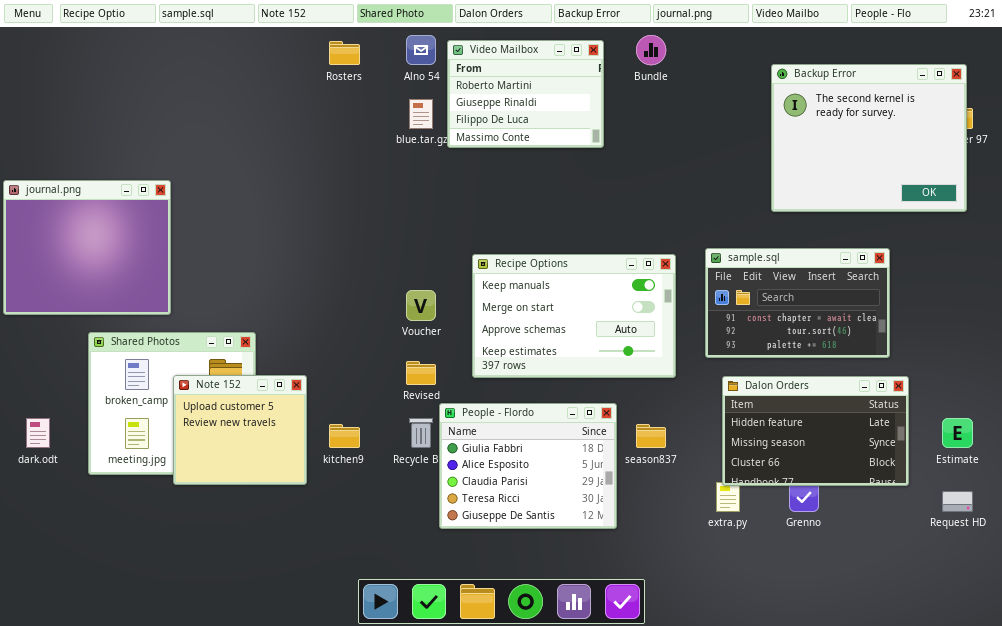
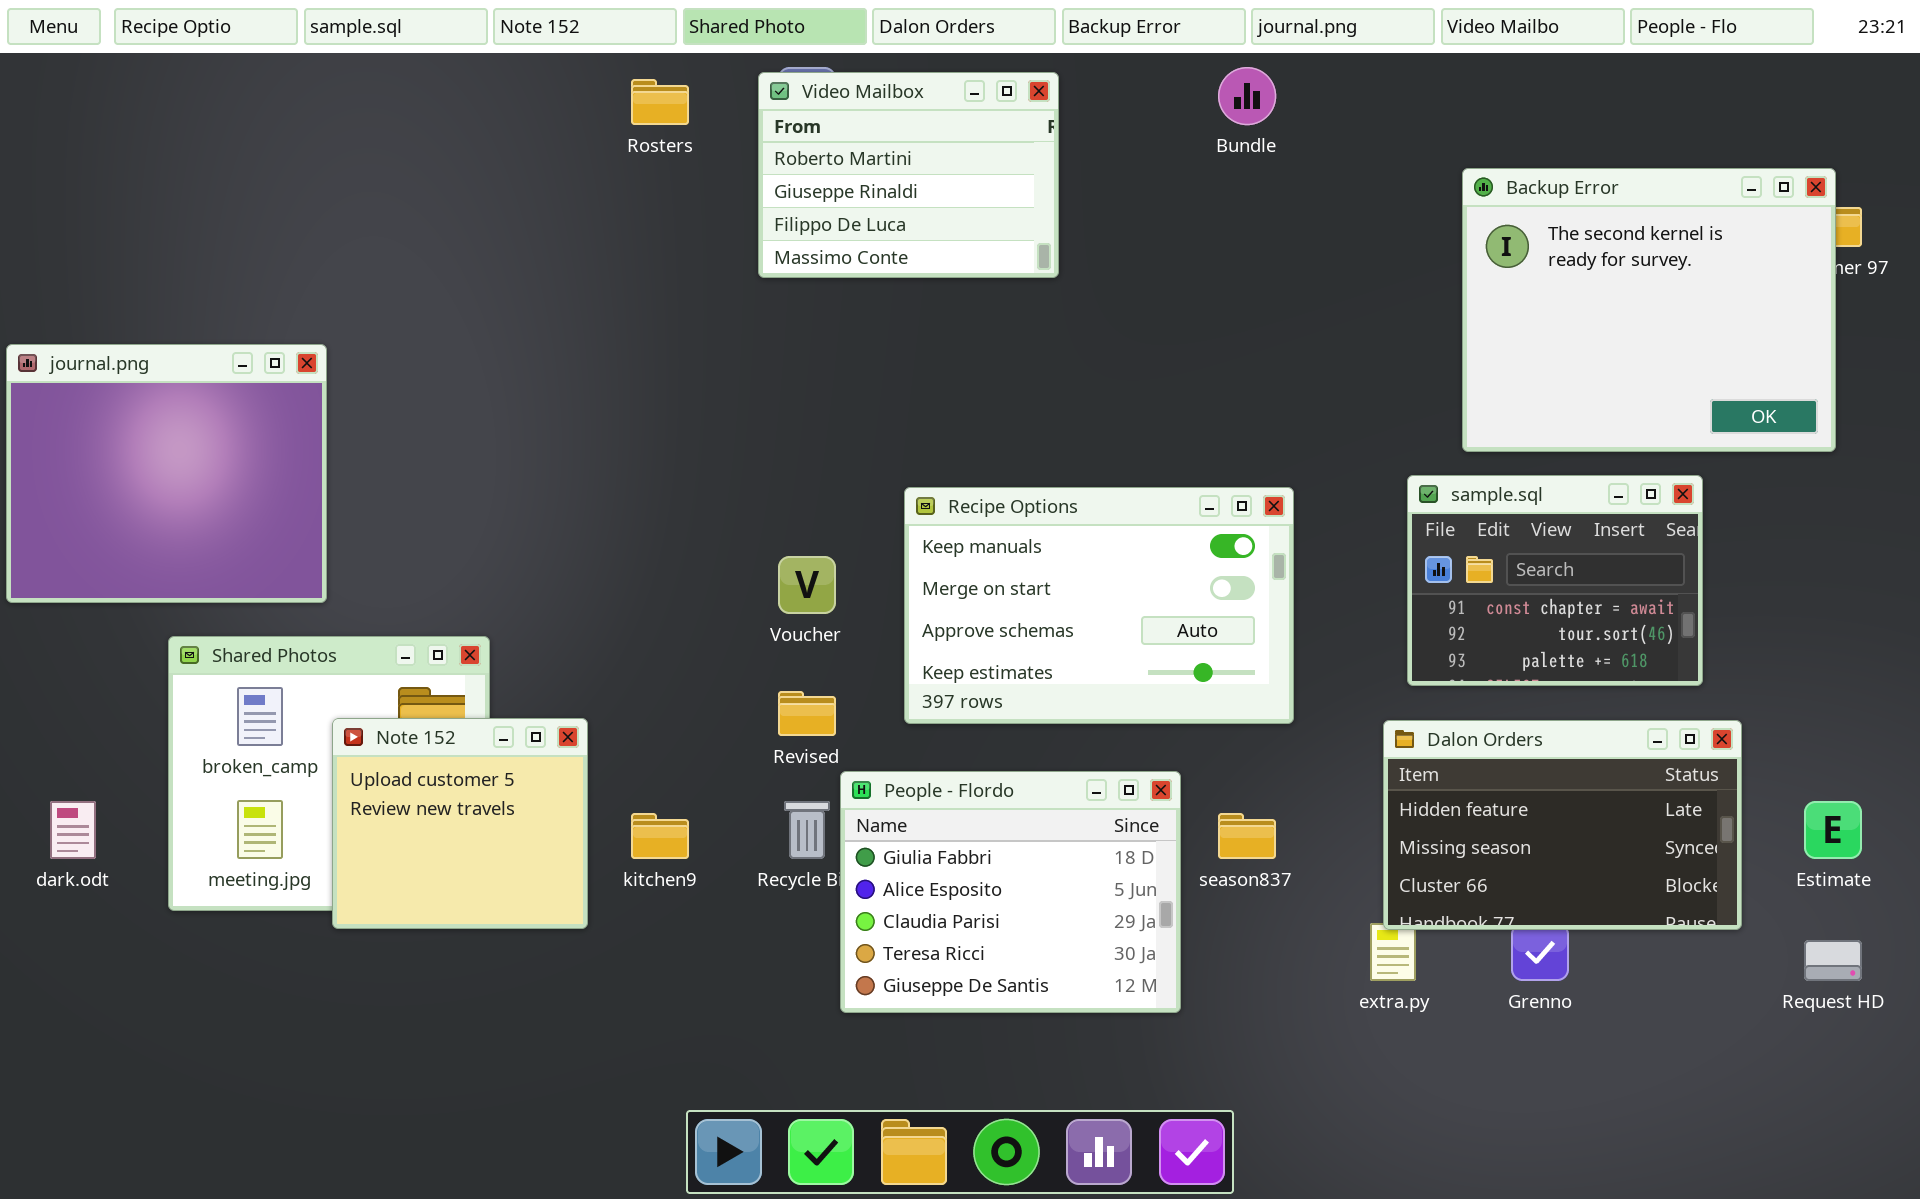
Video Mailbox: [447,40,604,148] -> [758,72,1059,278], moved
Backup Error: [771,64,967,212] -> [1462,168,1836,452], moved
sample.sql: [705,248,890,358] -> [1407,475,1703,686], resized

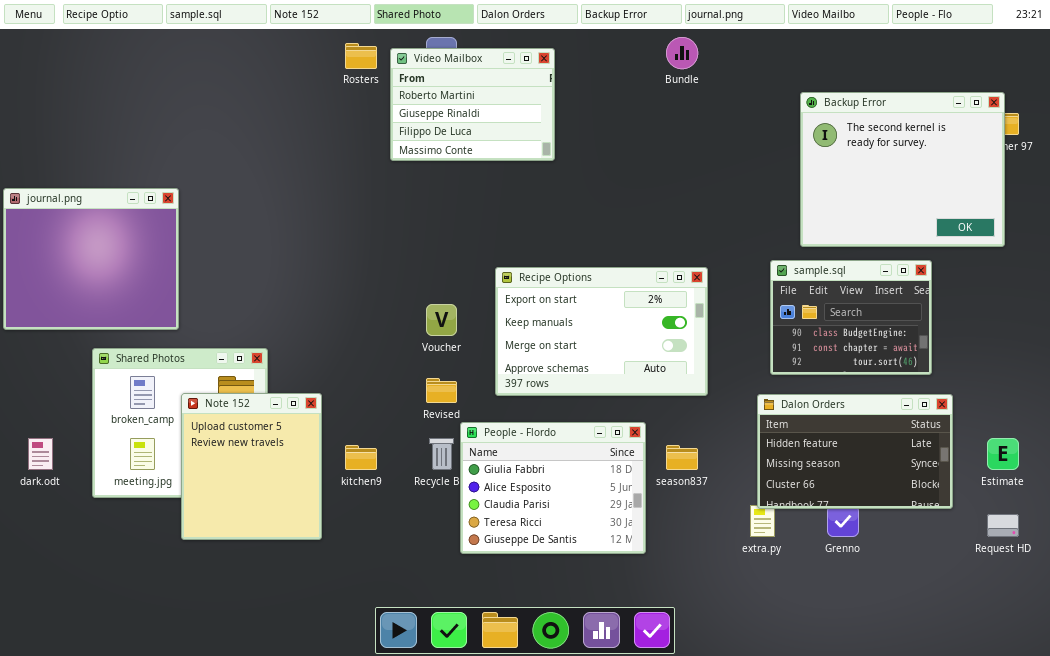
Video Mailbox: [758,72,1059,278] -> [390,48,555,161], moved
sample.sql: [1407,475,1703,686] -> [770,260,932,375], scrolled up 1 row
Recipe Options: [904,487,1294,724] -> [495,267,708,396], scrolled up 1 row
Note 152: [332,718,588,929] -> [181,393,322,540], resized

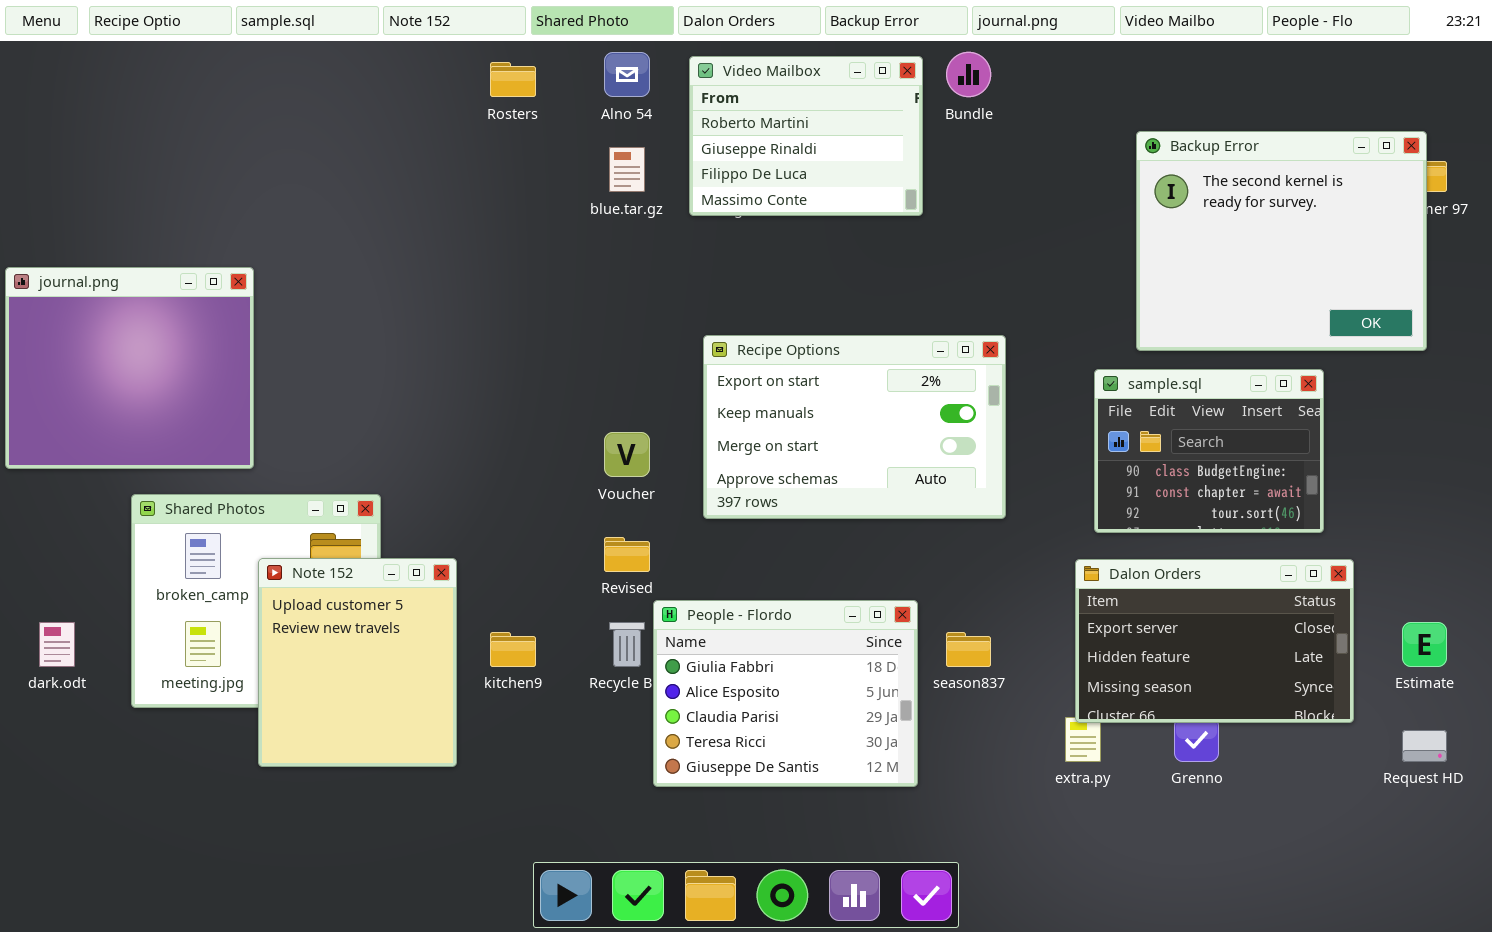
Video Mailbox: [390,48,555,161] -> [689,56,923,216], moved
Recipe Options: [495,267,708,396] -> [703,335,1006,519], moved
Dalon Orders: [757,394,953,509] -> [1075,559,1354,723], scrolled up 1 row

